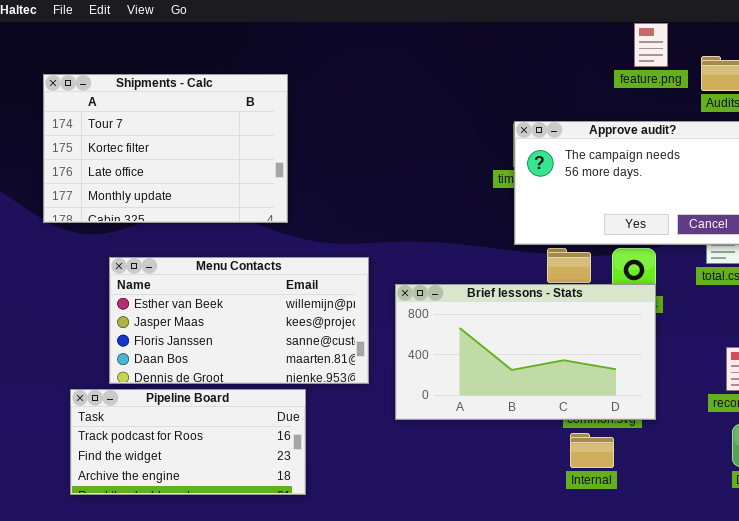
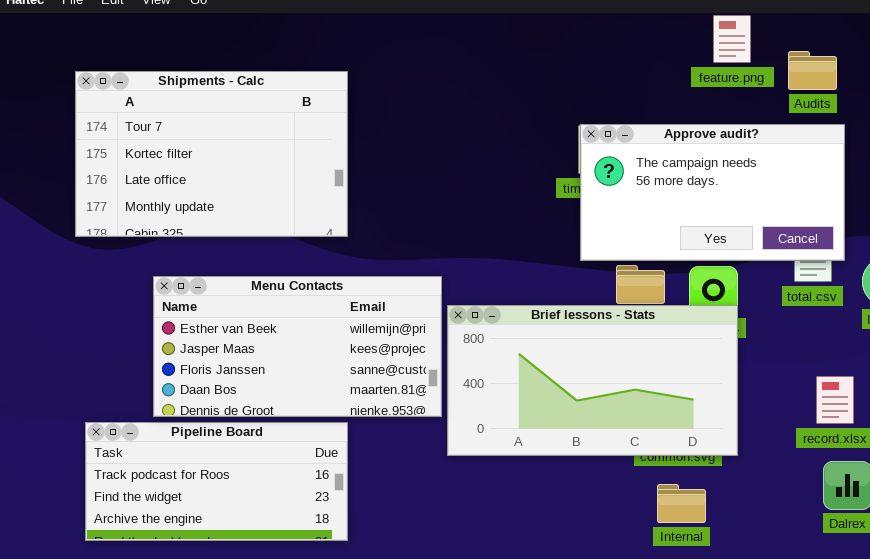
Shipments - Calc: [43,74,288,223] -> [75,71,348,237], moved
Menu Contacts: [109,257,369,384] -> [153,276,442,417], moved
Internal: [570,433,614,468] -> [657,484,706,523], moved

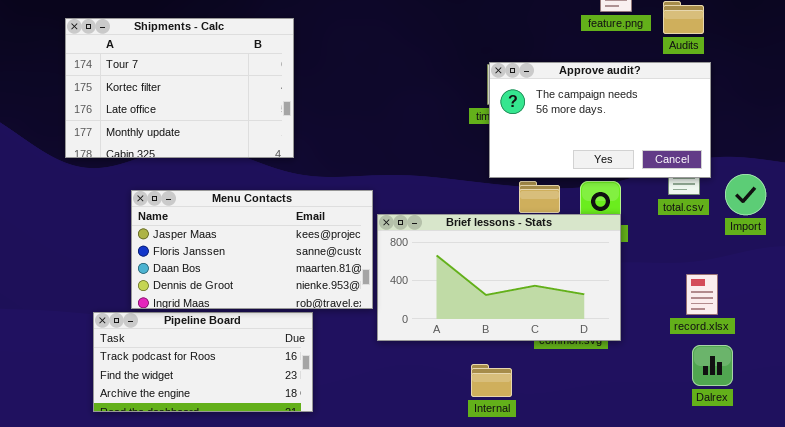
Menu Contacts: [153,276,442,417] -> [131,190,373,309], scrolled down 1 row
Pipeline Board: [85,422,348,541] -> [93,312,313,412], moved
Internal: [657,484,706,523] -> [471,364,512,397], moved

